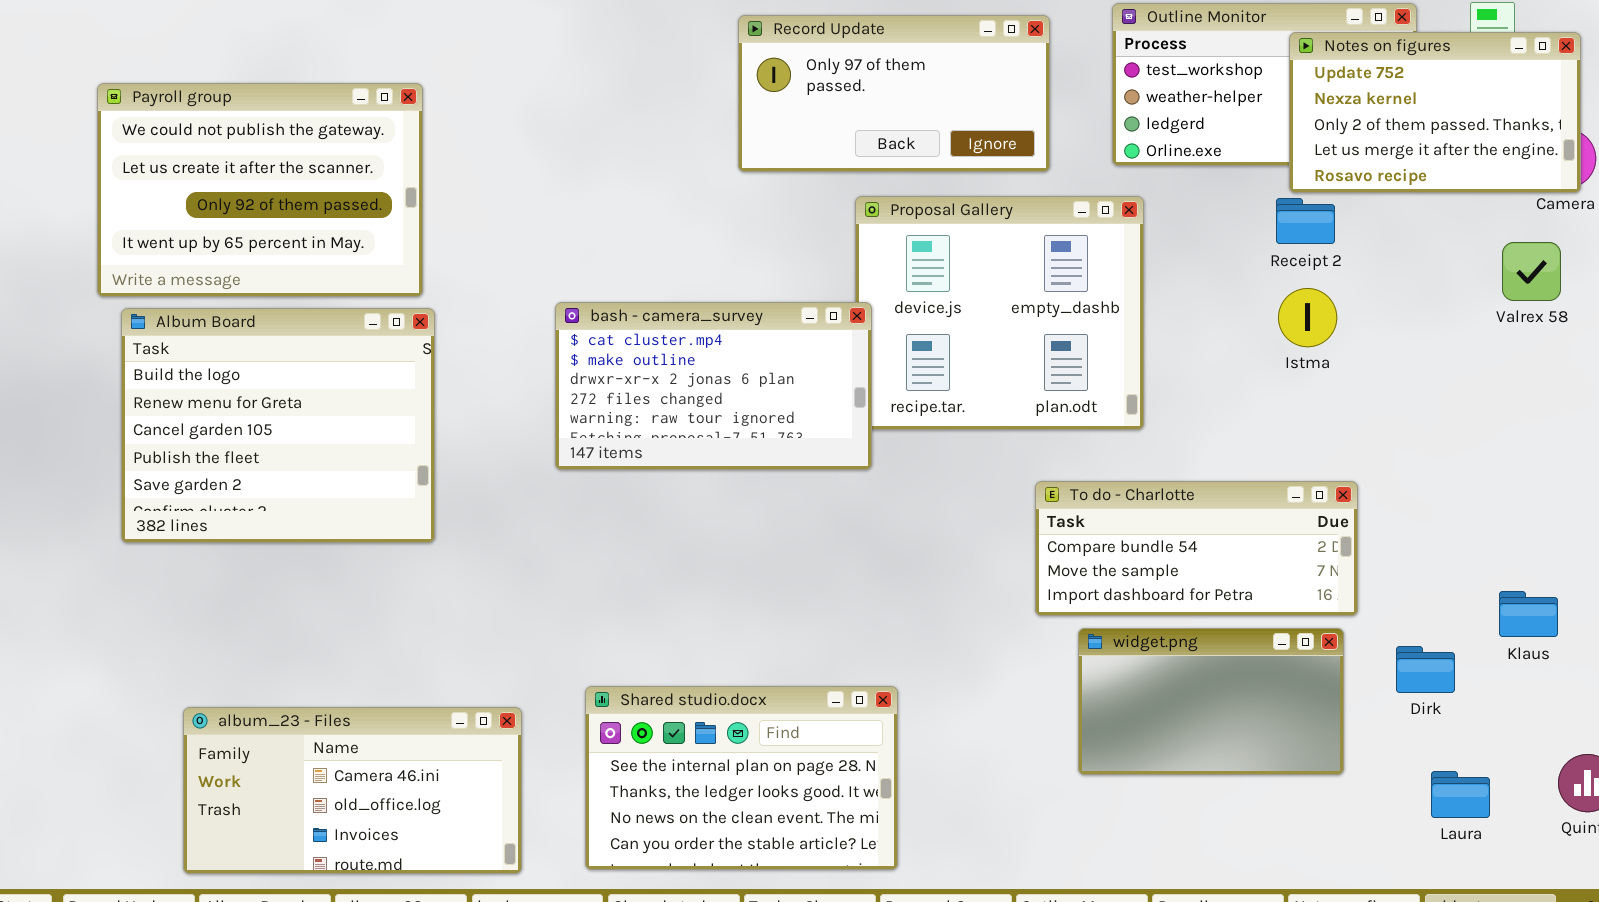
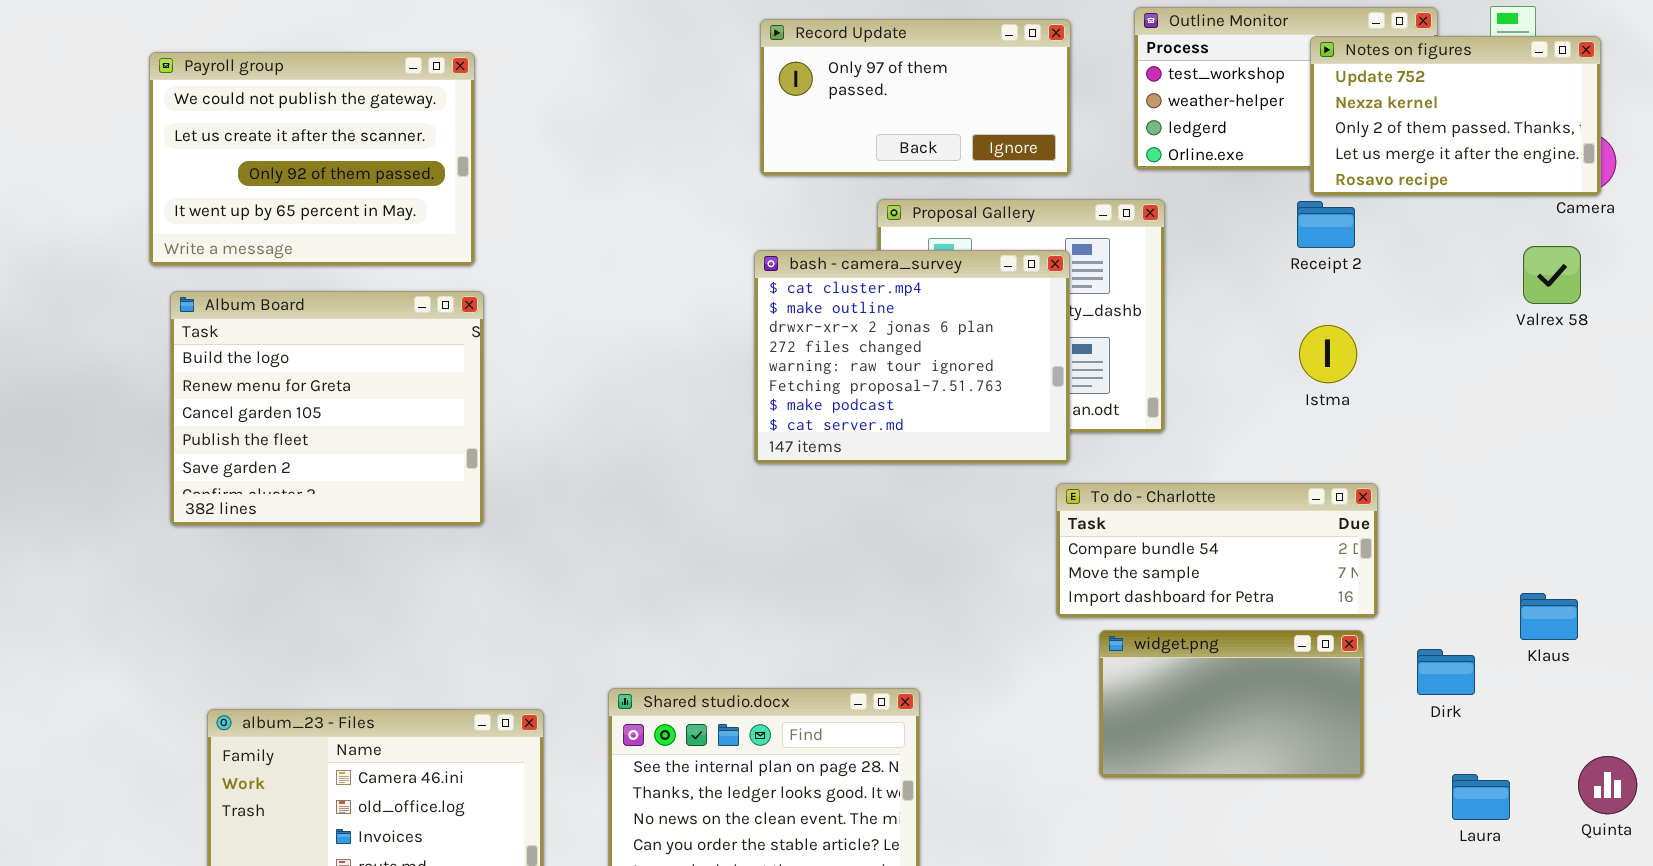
Payroll group: [97,83,423,297] -> [149,52,475,266], moved
Istma: [1278,288,1337,347] -> [1299,325,1357,383], moved
bash - camera_survey: [555,302,872,470] -> [754,250,1070,464], moved, resized
Album Board: [121,308,435,543] -> [170,291,484,526], moved

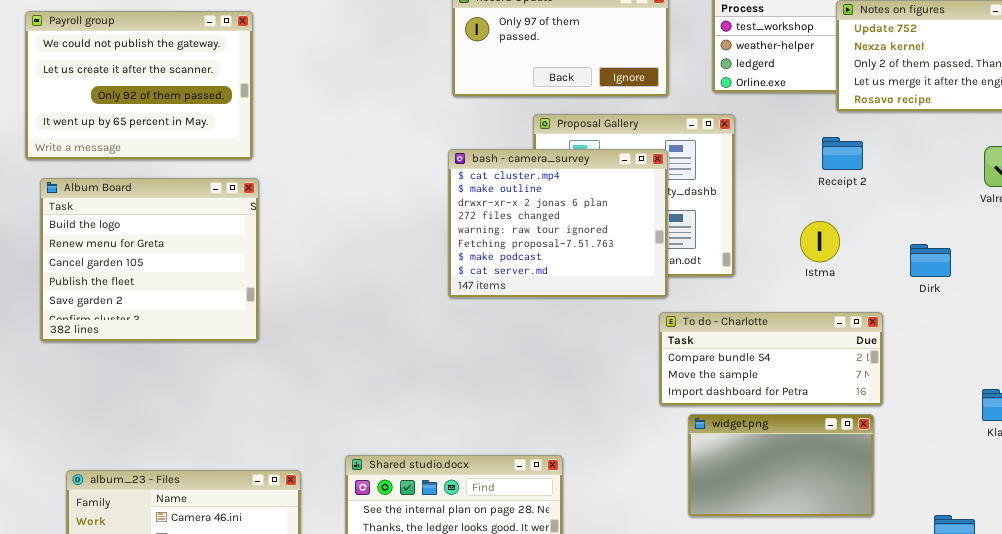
Receipt 2: [1297,201,1355,248] -> [822,137,863,170], moved
Istma: [1299,325,1357,383] -> [800,221,840,262], moved
Dirk: [1417,649,1475,695] -> [910,244,951,277], moved

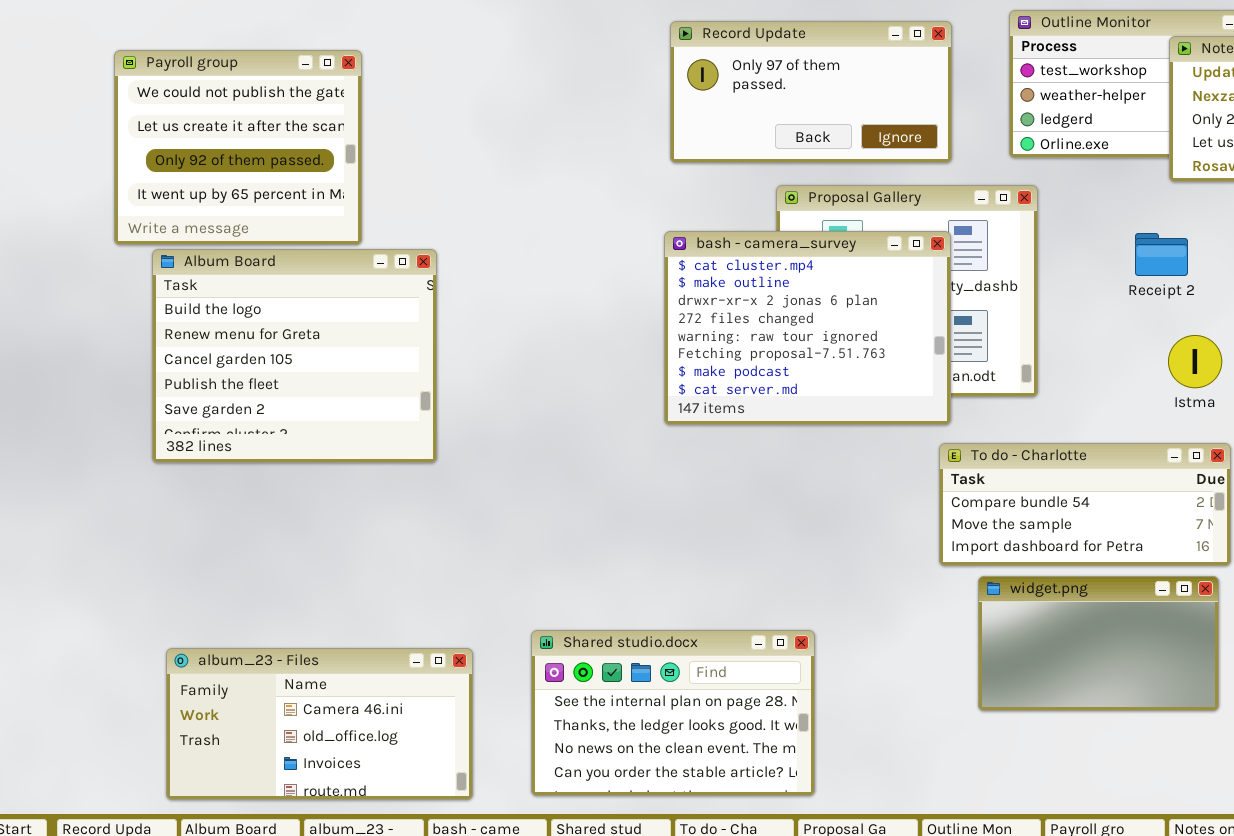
Payroll group: [25,11,253,160] -> [114,50,362,245], resized
Receipt 2: [822,137,863,170] -> [1135,233,1188,276], moved
Album Board: [40,178,259,342] -> [152,249,437,463], moved
Istma: [800,221,840,262] -> [1168,335,1222,388], moved

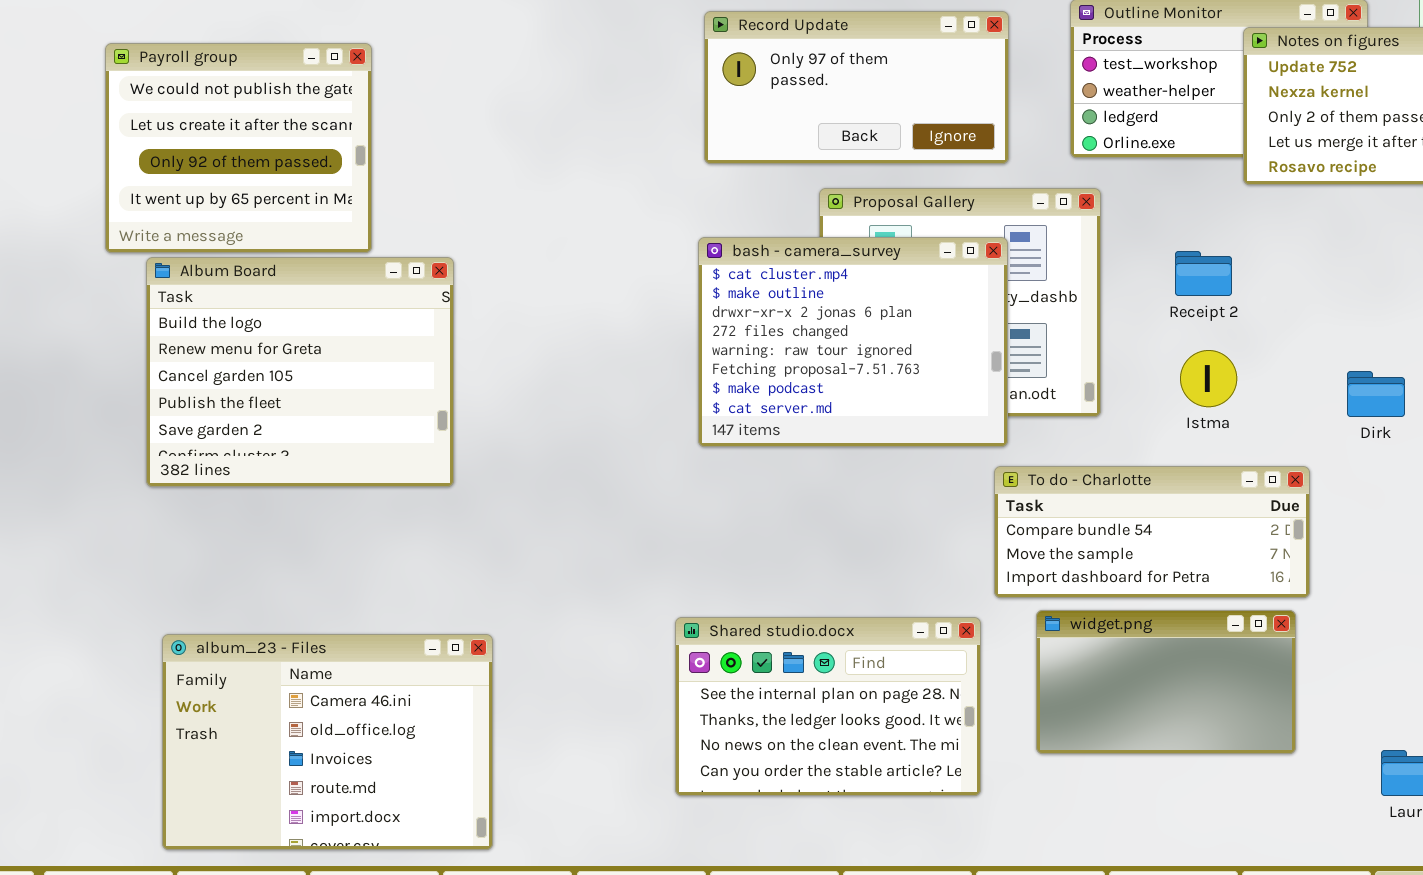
Receipt 2: [1135,233,1188,276] -> [1175,251,1232,296], moved
Istma: [1168,335,1222,388] -> [1180,350,1237,407], moved
Shared studio.docx: [531,630,815,796] -> [675,617,981,796], moved
album_23 - Files: [166,648,473,800] -> [162,634,493,850], resized

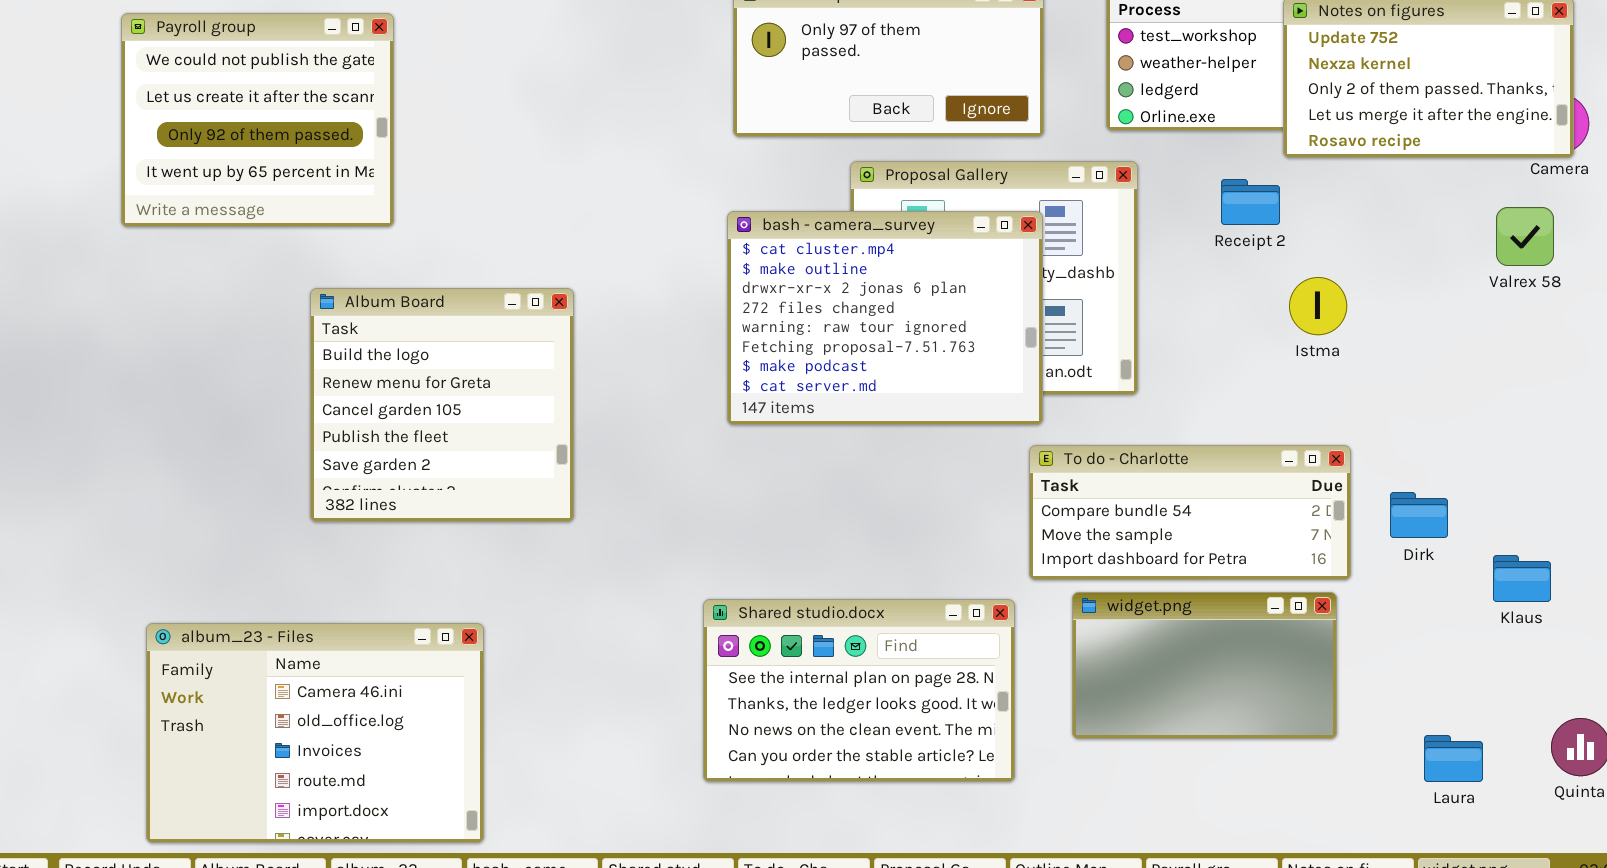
Receipt 2: [1175,251,1232,296] -> [1221,179,1280,225], moved
Album Board: [146,257,454,487] -> [310,288,574,522], moved, resized
Istma: [1180,350,1237,407] -> [1289,277,1347,335], moved
Dirk: [1347,371,1405,417] -> [1390,492,1448,538], moved
album_23 - Files: [162,634,493,850] -> [146,623,484,843], moved

